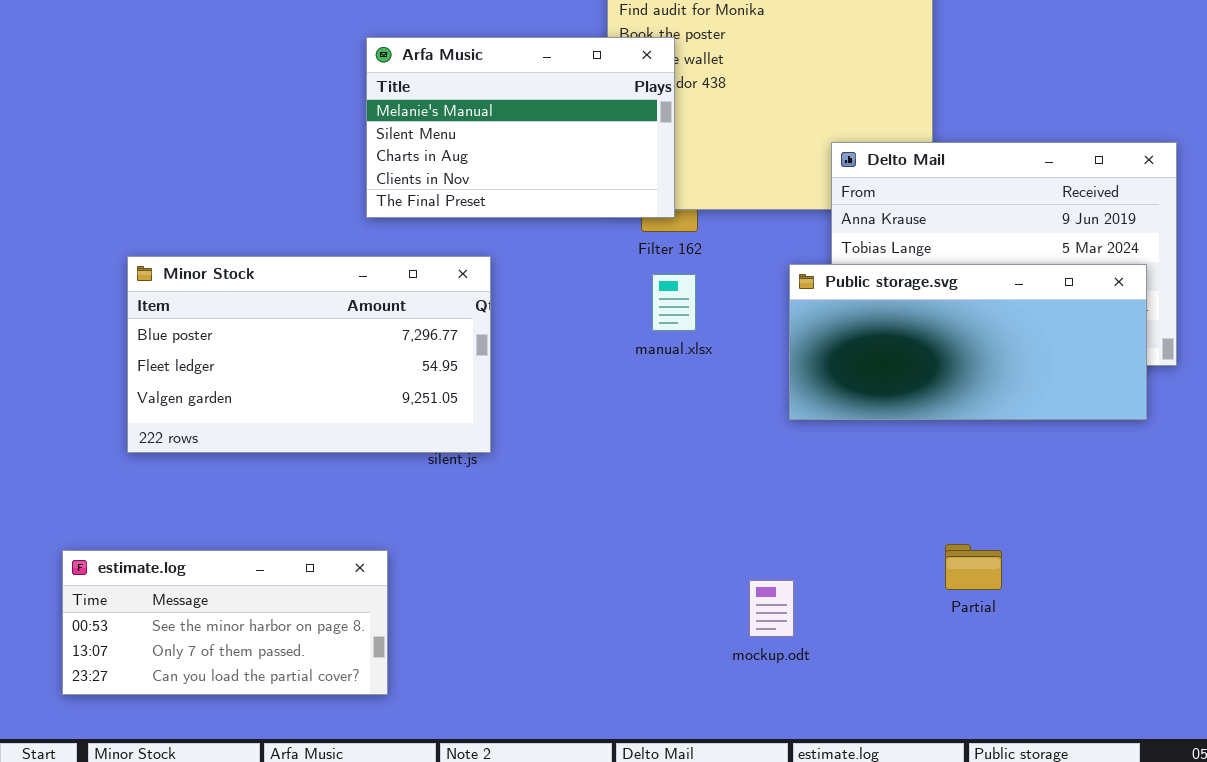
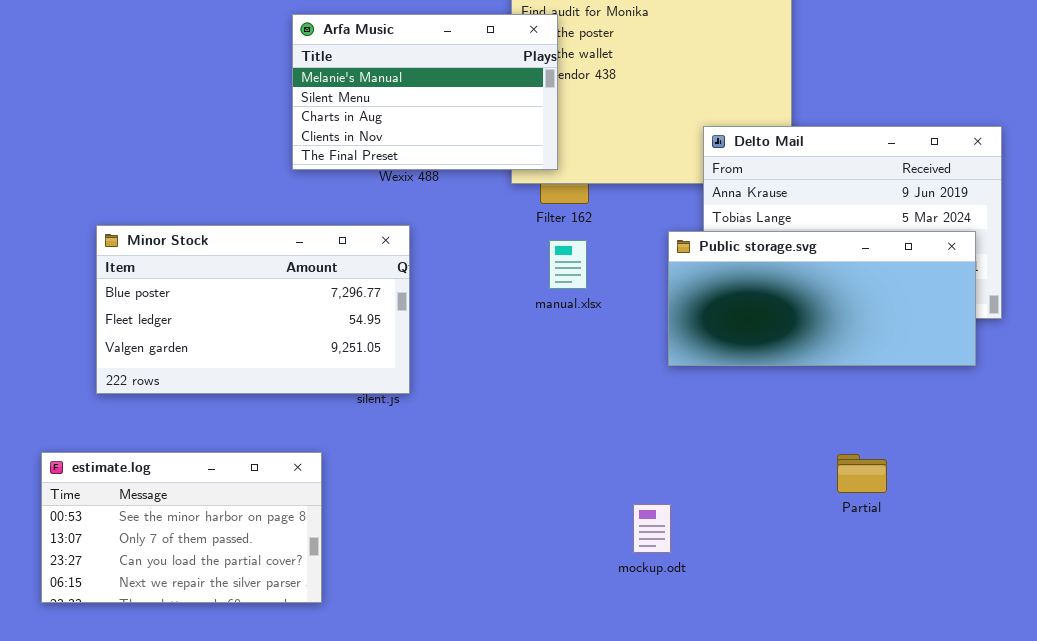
Arfa Music: [366,37,675,218] -> [292,14,558,170], moved
Partial: [945,544,1002,590] -> [837,454,887,493], moved
estimate.log: [62,550,388,695] -> [41,452,322,603], resized

